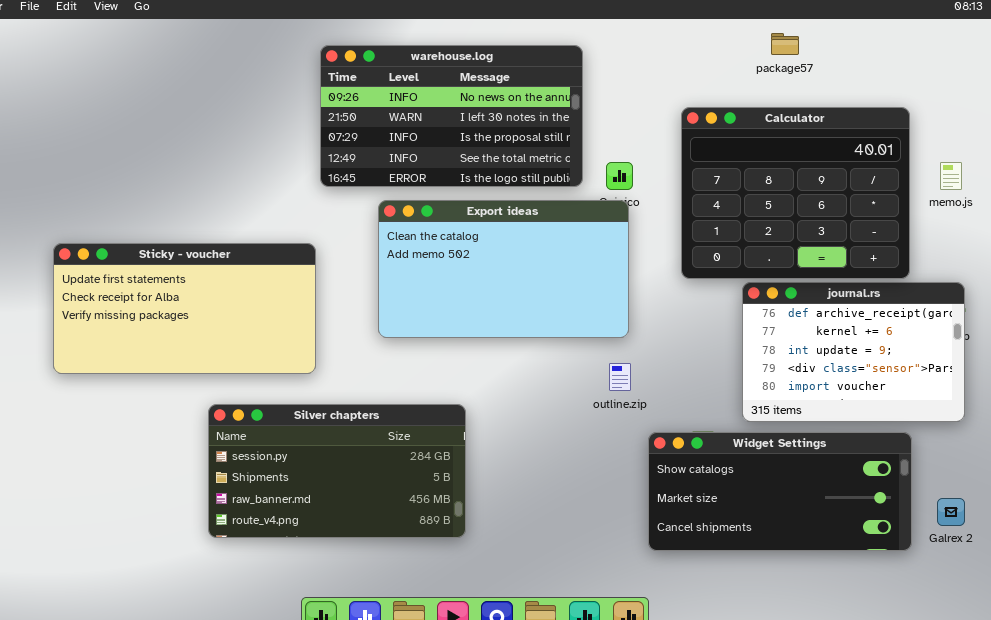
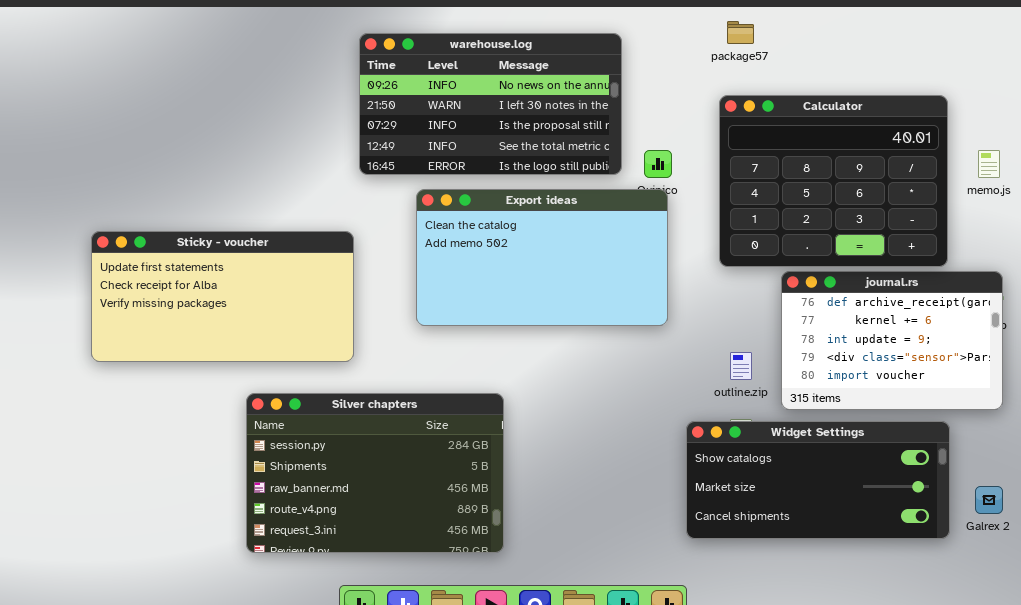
package57: [771,33,799,55] -> [727,21,754,44], moved
outline.zip: [609,363,631,391] -> [730,352,752,380], moved
Silver chapters: [208,404,466,538] -> [246,393,504,553], resized

